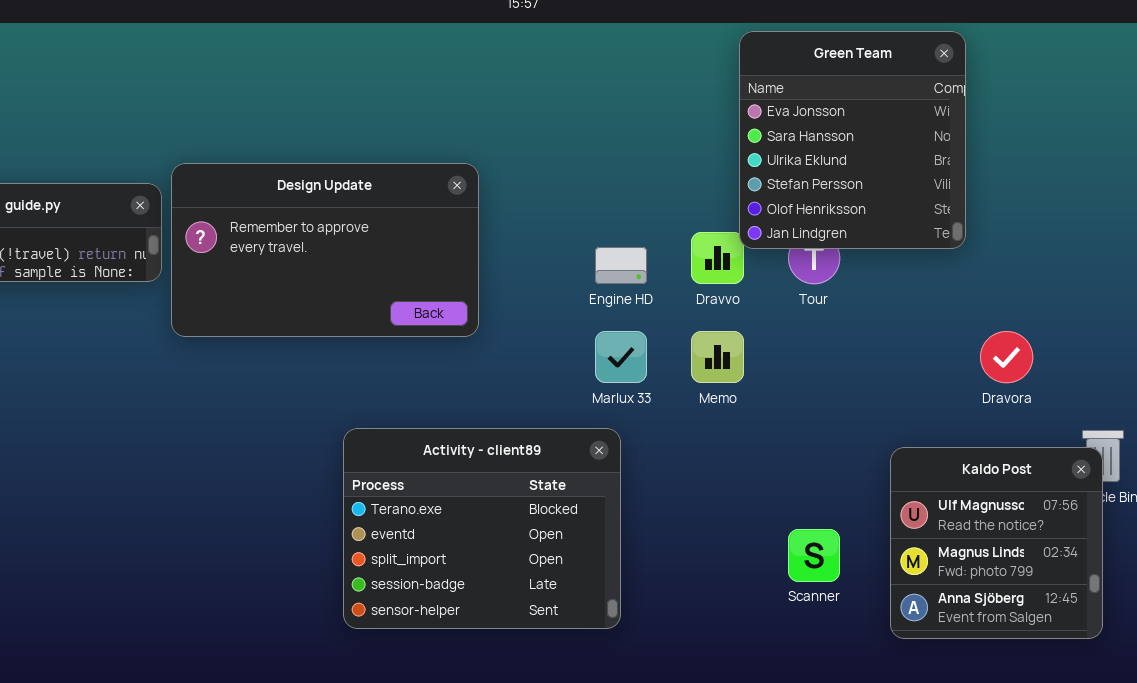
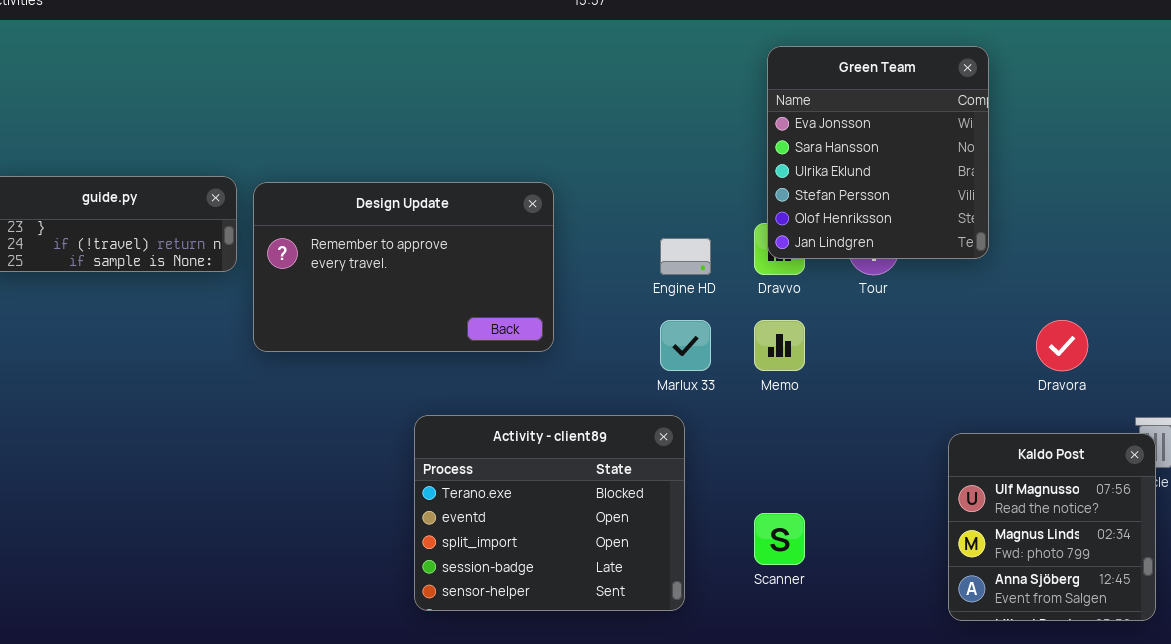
Green Team: [739,31,966,249] -> [767,46,989,259], moved
Design Update: [171,163,479,337] -> [253,182,554,352], moved
Scanner: [788,529,840,582] -> [754,513,805,565], moved

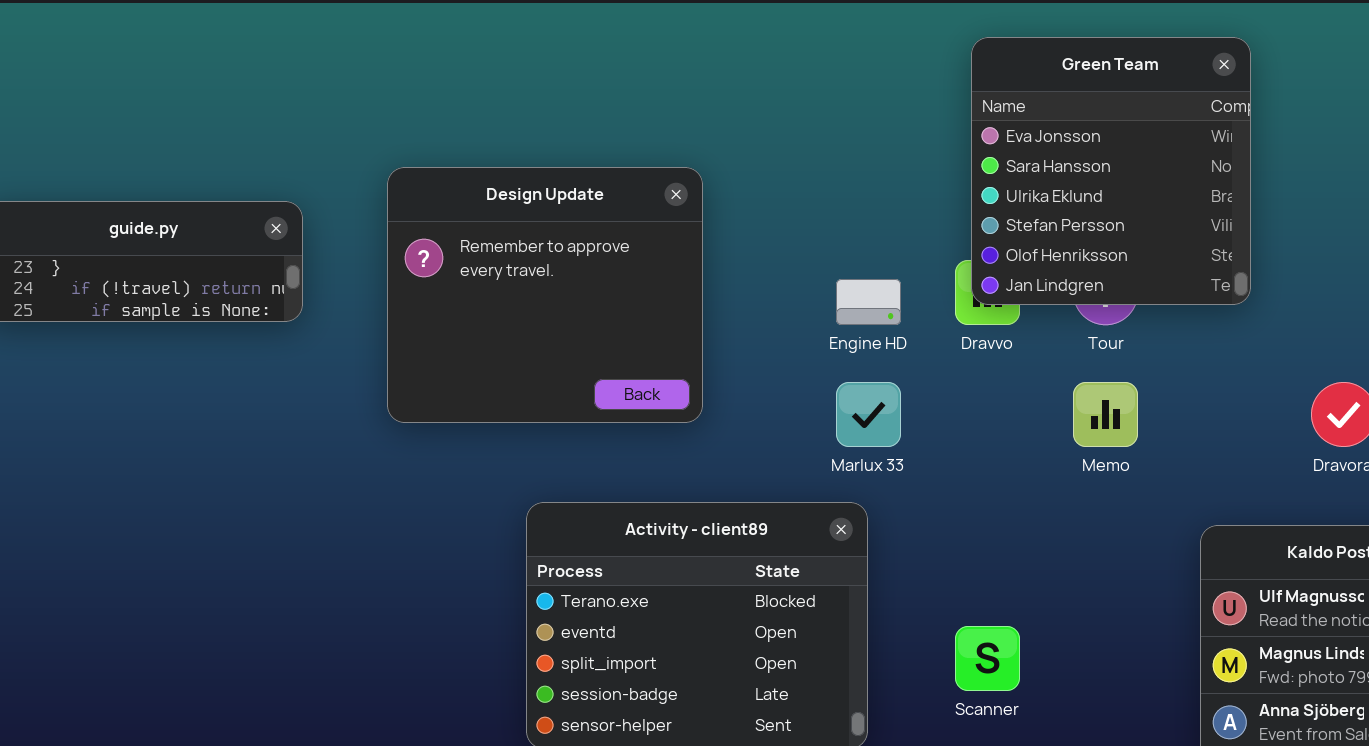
Design Update: [253,182,554,352] -> [387,167,703,423], resized
Memo: [754,320,805,371] -> [1073,382,1138,447], moved

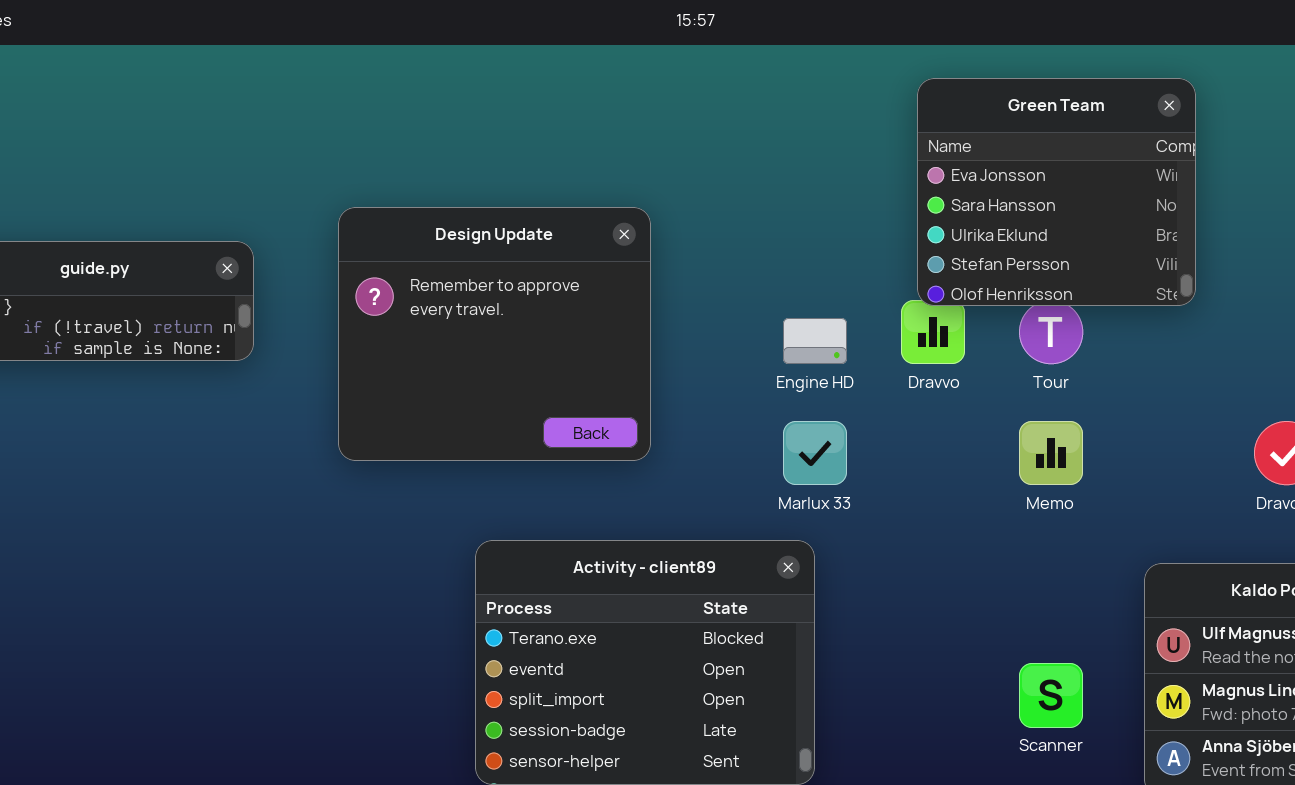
Green Team: [971,37,1251,305] -> [917,78,1196,306], resized
Scanner: [955,626,1020,691] -> [1019,663,1083,728], moved

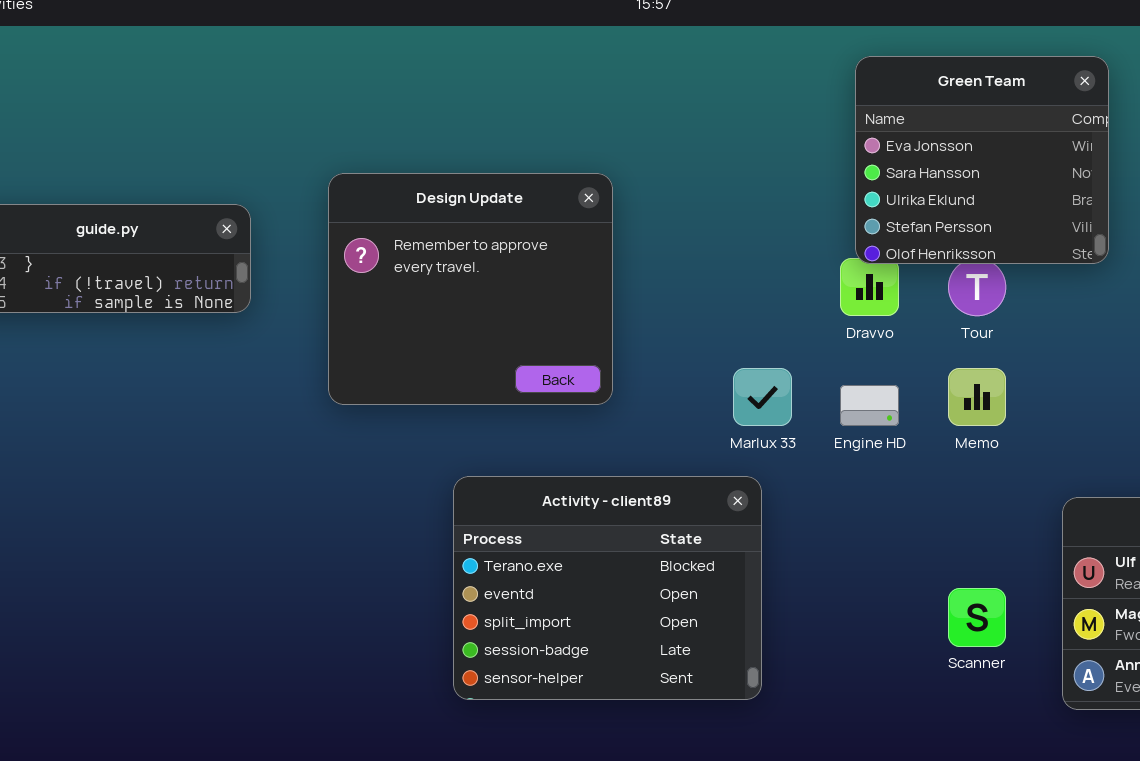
Engine HD: [783,318,847,364] -> [840,385,899,426], moved

